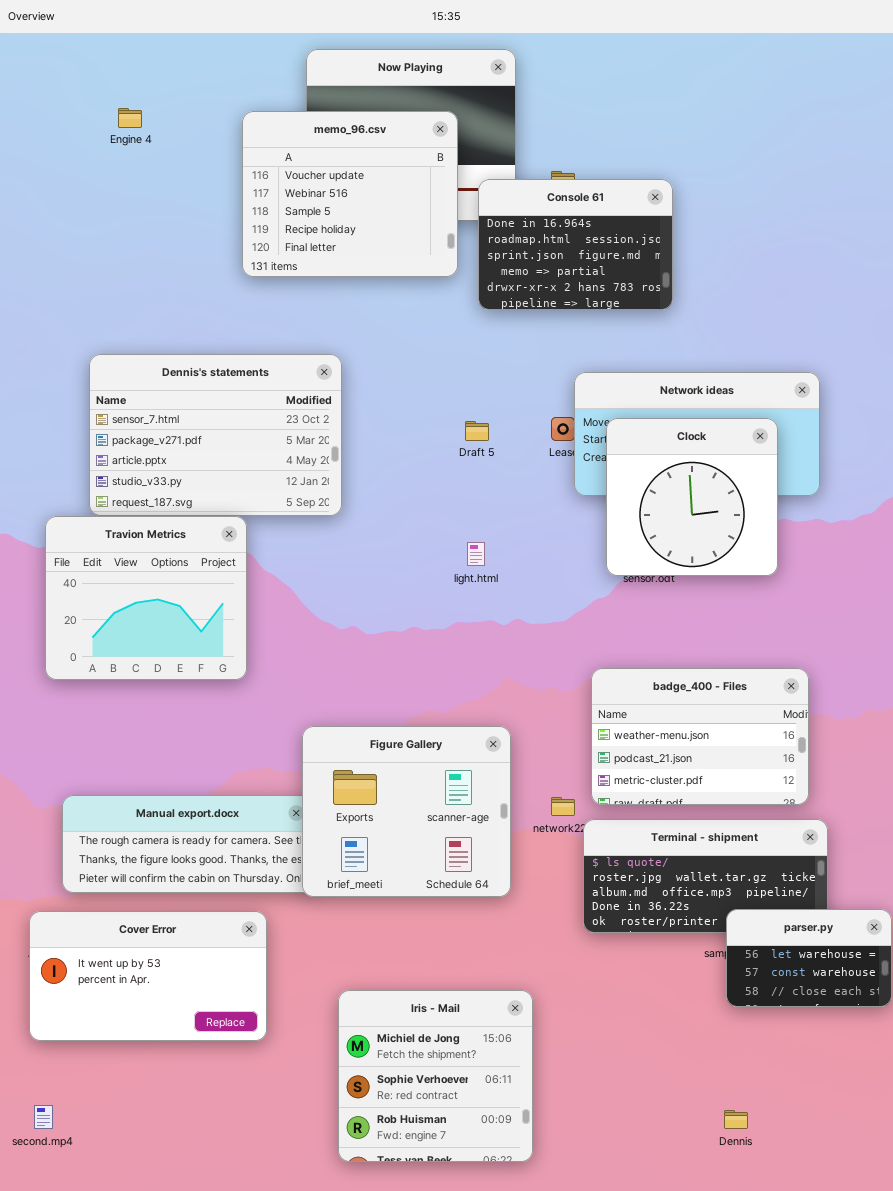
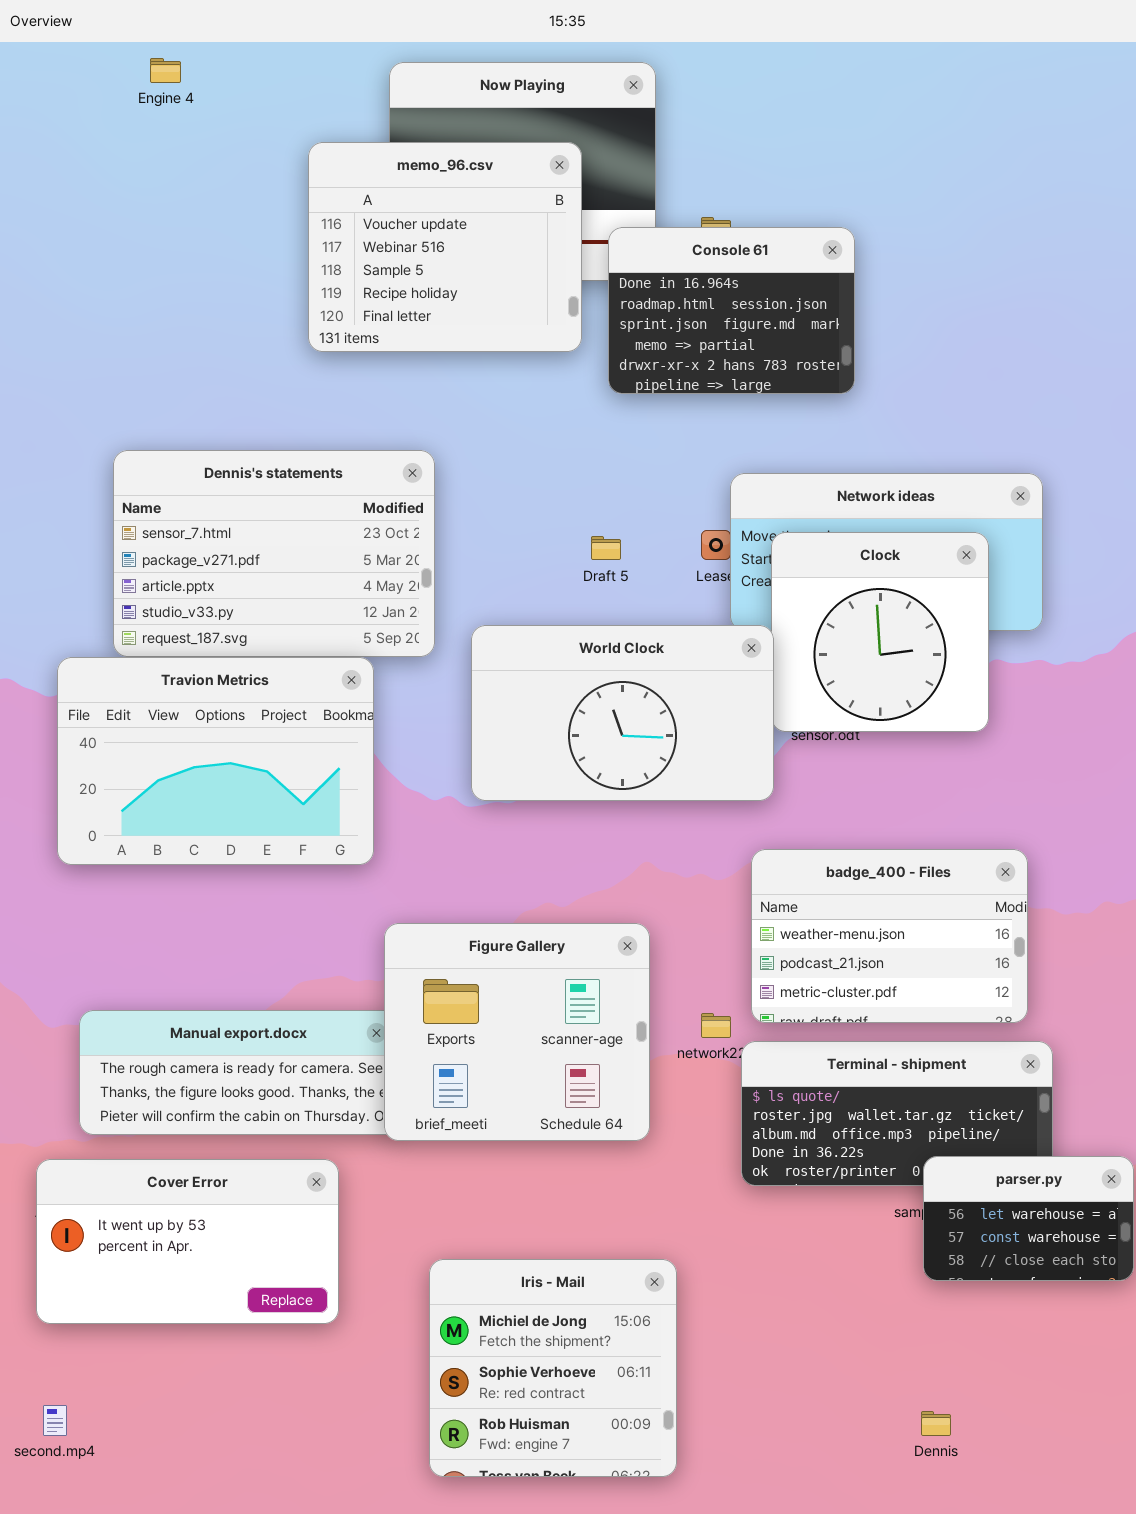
Engine 4: [118,108,142,128] -> [150,58,181,83], moved
World Clock: none -> [471,625,774,801], opened
Travion Metrics: [45,516,247,680] -> [57,657,374,865], resized

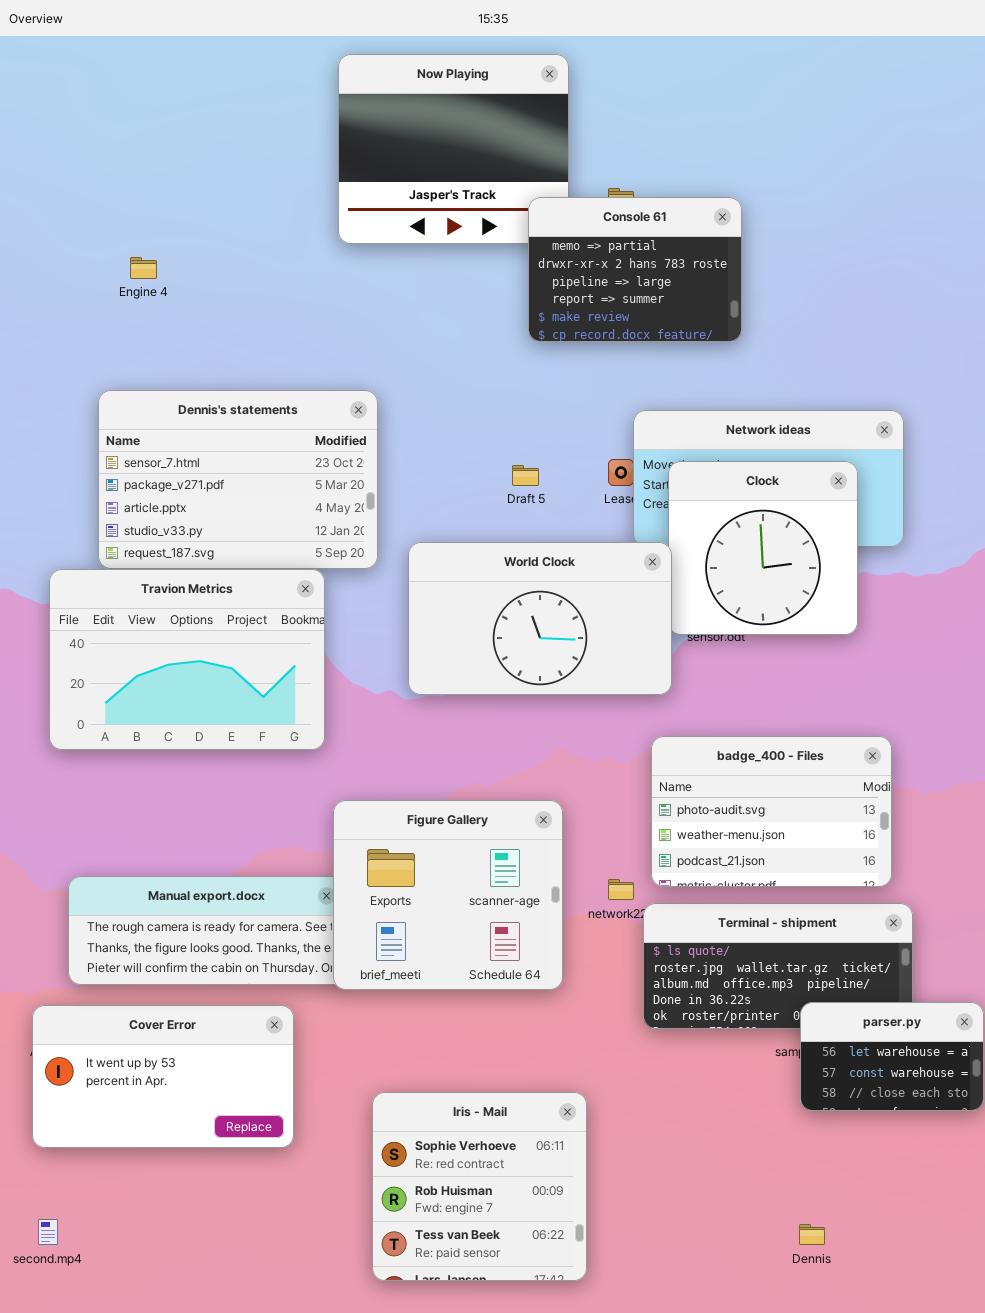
Engine 4: [150,58,181,83] -> [130,257,157,279], moved
memo_96.csv: [308,142,582,352] -> none, closed
Console 61: [608,227,855,394] -> [528,197,742,342], scrolled down 3 rows
badge_400 - Files: [751,849,1028,1023] -> [651,736,892,887], scrolled up 1 row
Iris - Mail: [429,1259,677,1477] -> [372,1092,587,1281], scrolled down 1 row

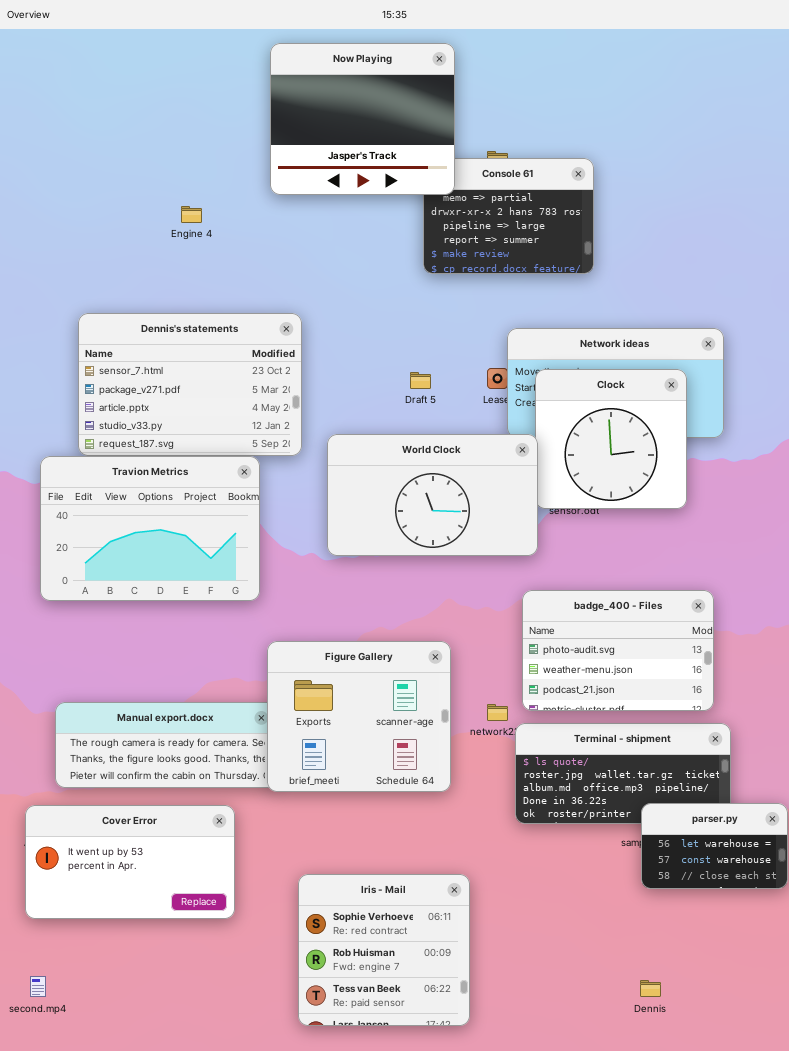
Now Playing: [338,54,569,244] -> [270,43,455,195], raised
Engine 4: [130,257,157,279] -> [181,206,202,223], moved

